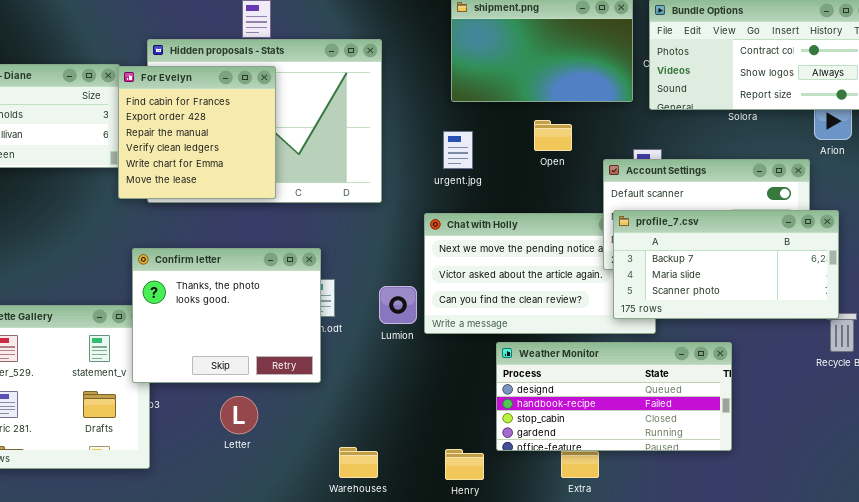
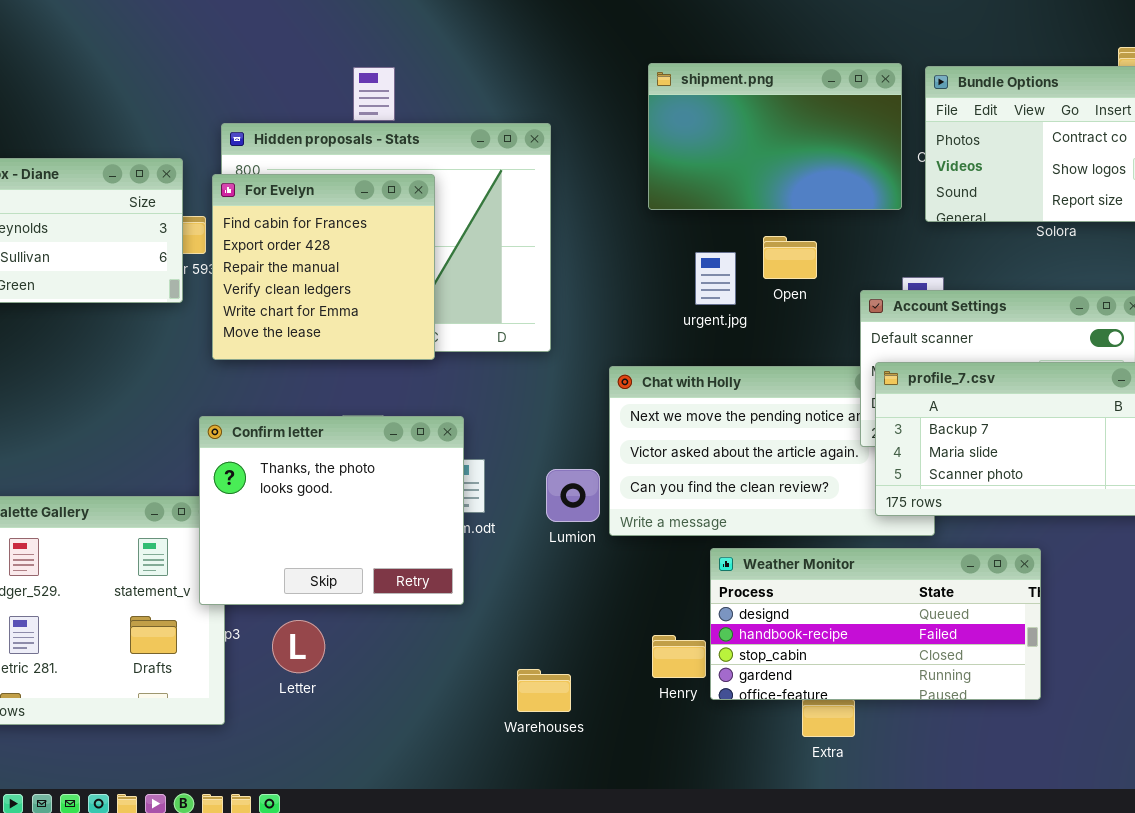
For Evelyn: [118,66,276,199] -> [212,174,435,360], moved
urgent.jpg: [443,131,473,169] -> [695,252,736,305], moved
Letter: [220,396,258,434] -> [272,620,325,673], moved
Warehouses: [339,447,378,478] -> [517,669,571,712], moved
Henry: [445,449,484,480] -> [652,635,706,678], moved

